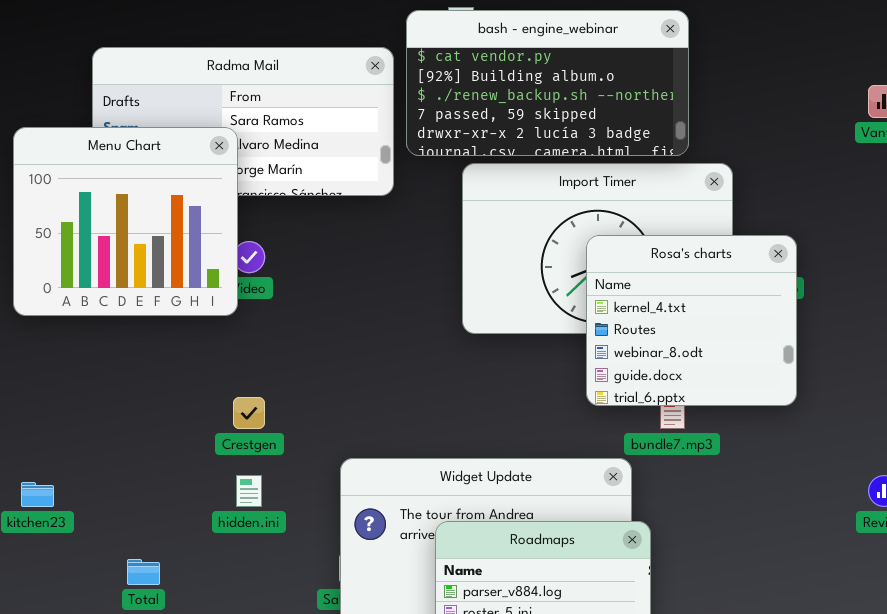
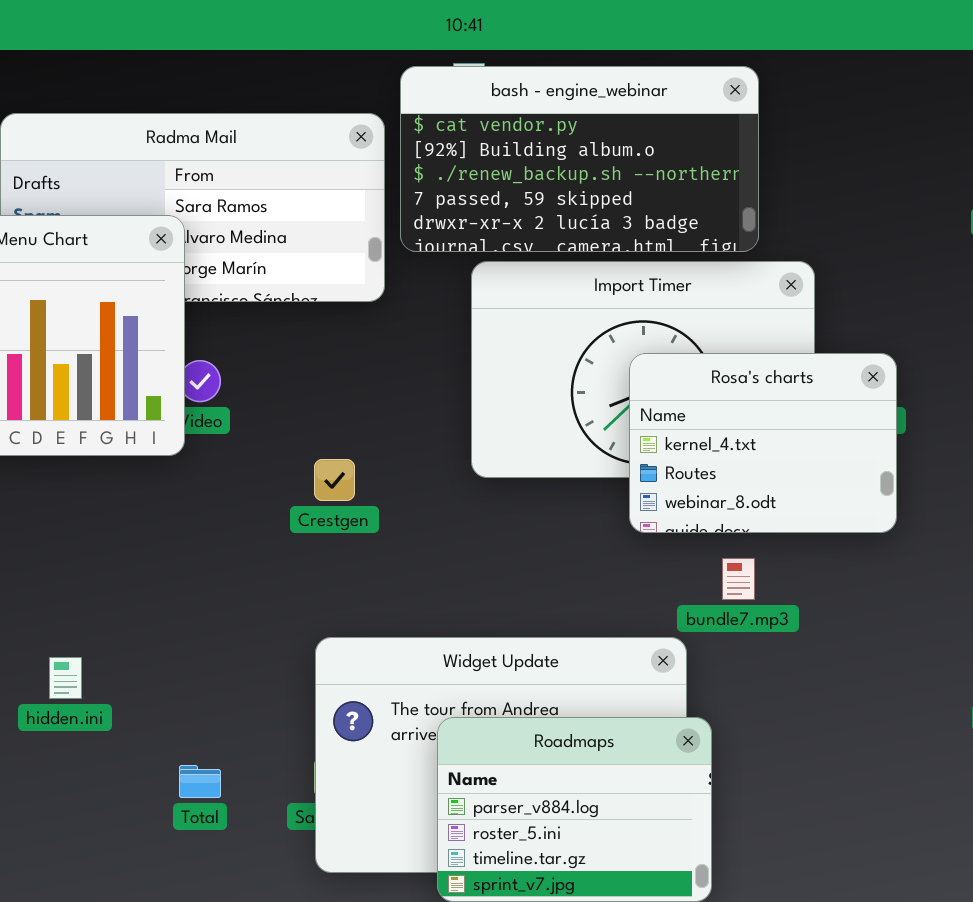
Rosa's charts: [586,235,797,406] -> [629,353,897,533], resized
Crestgen: [233,397,265,429] -> [314,459,355,501], moved
hidden.ini: [236,475,262,507] -> [49,657,82,699], moved
Total: [127,559,160,585] -> [179,765,221,798], moved

